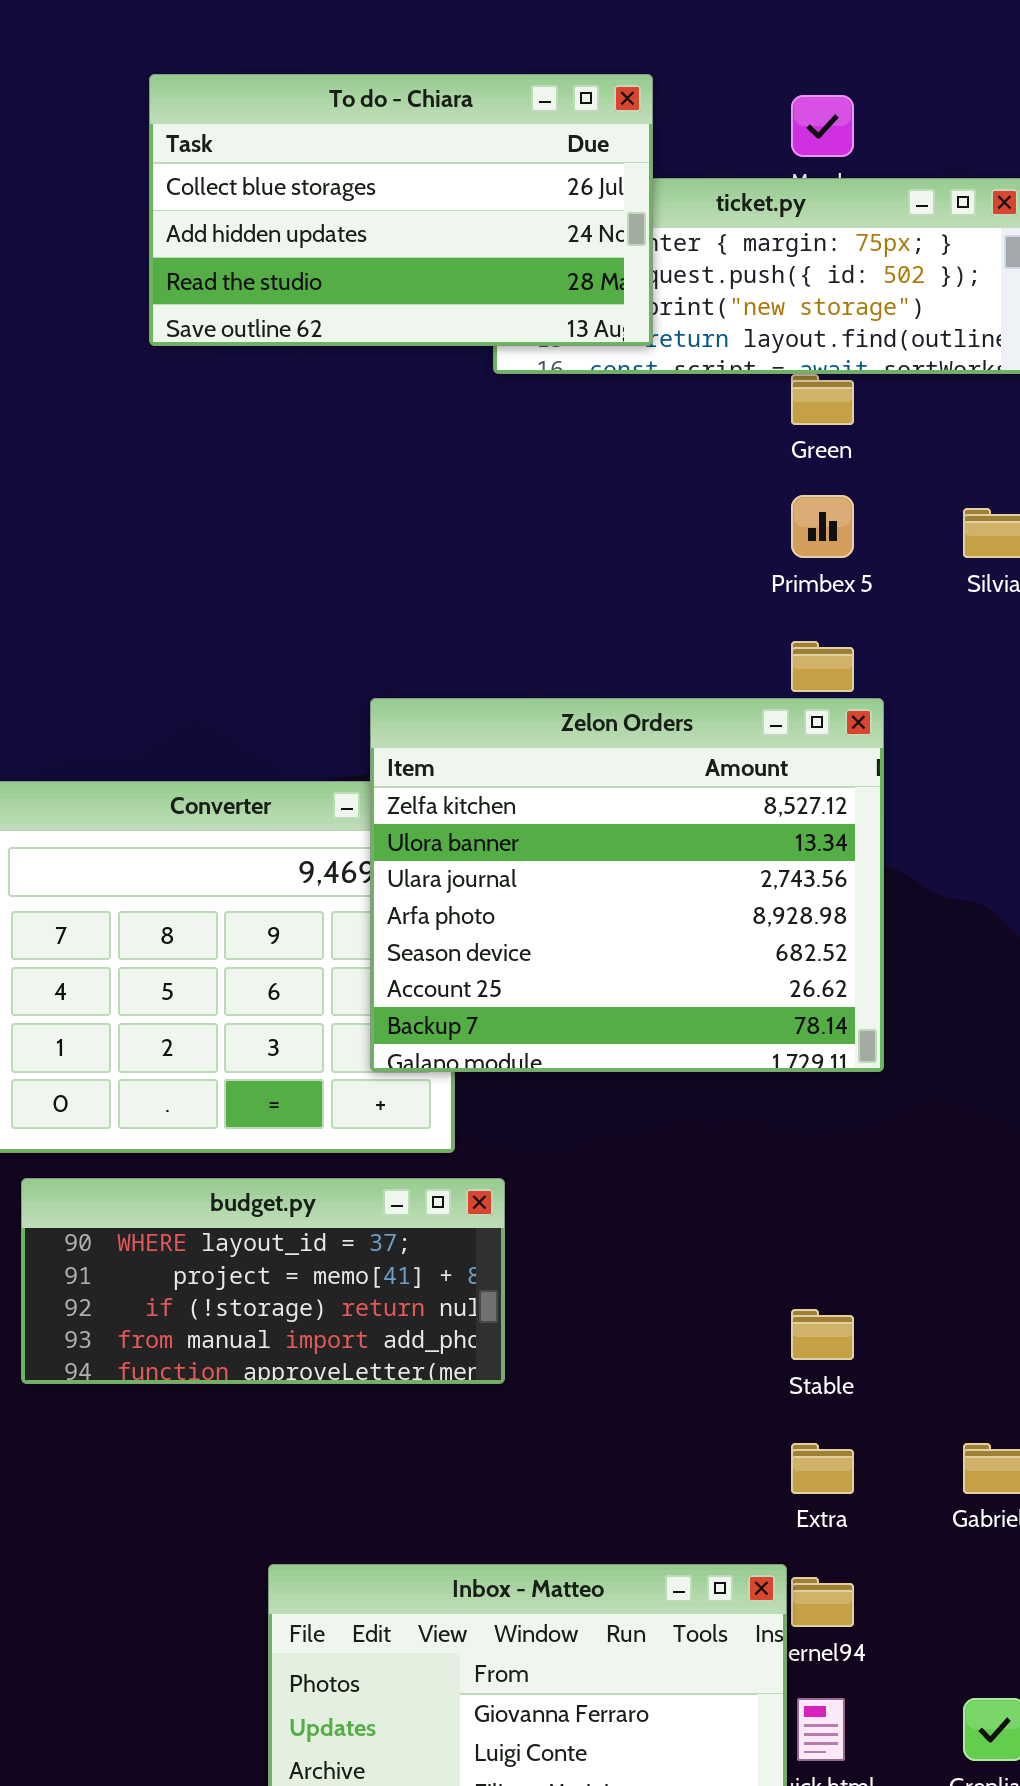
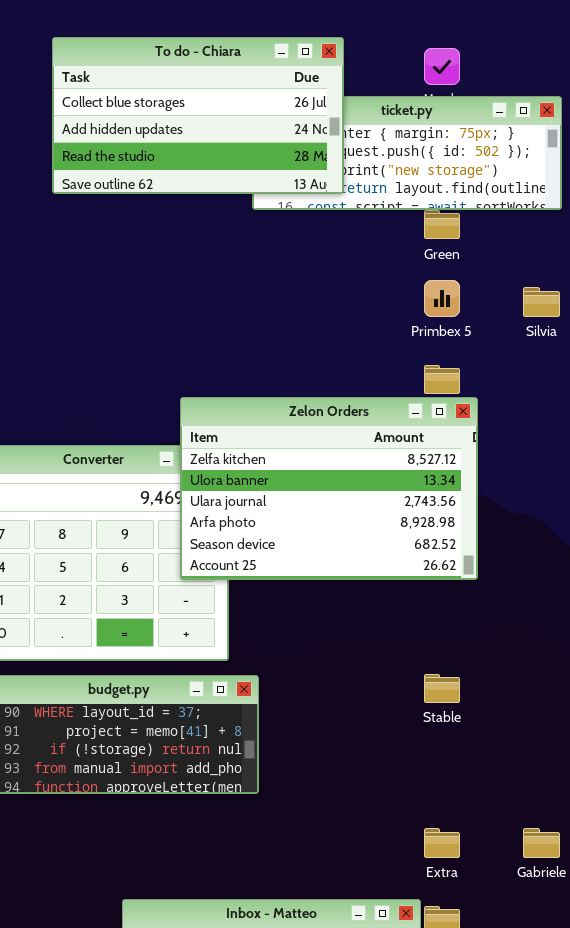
Zelon Orders: [370,698,884,1072] -> [180,397,478,580], resized
Stable: [791,1309,854,1360] -> [424,674,460,703], moved

